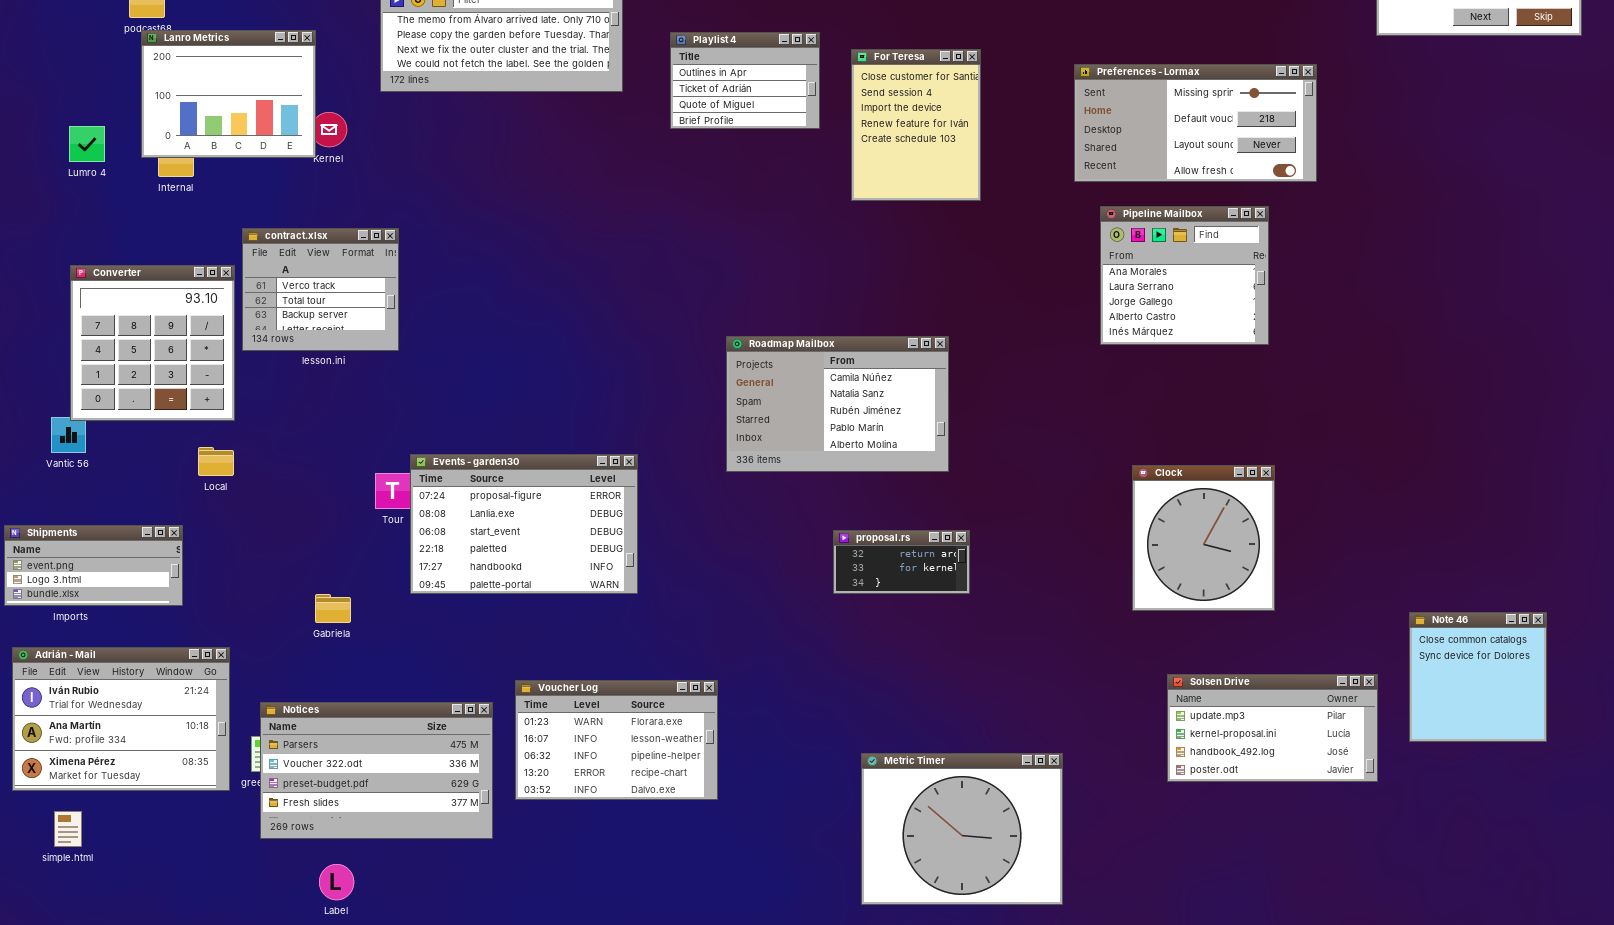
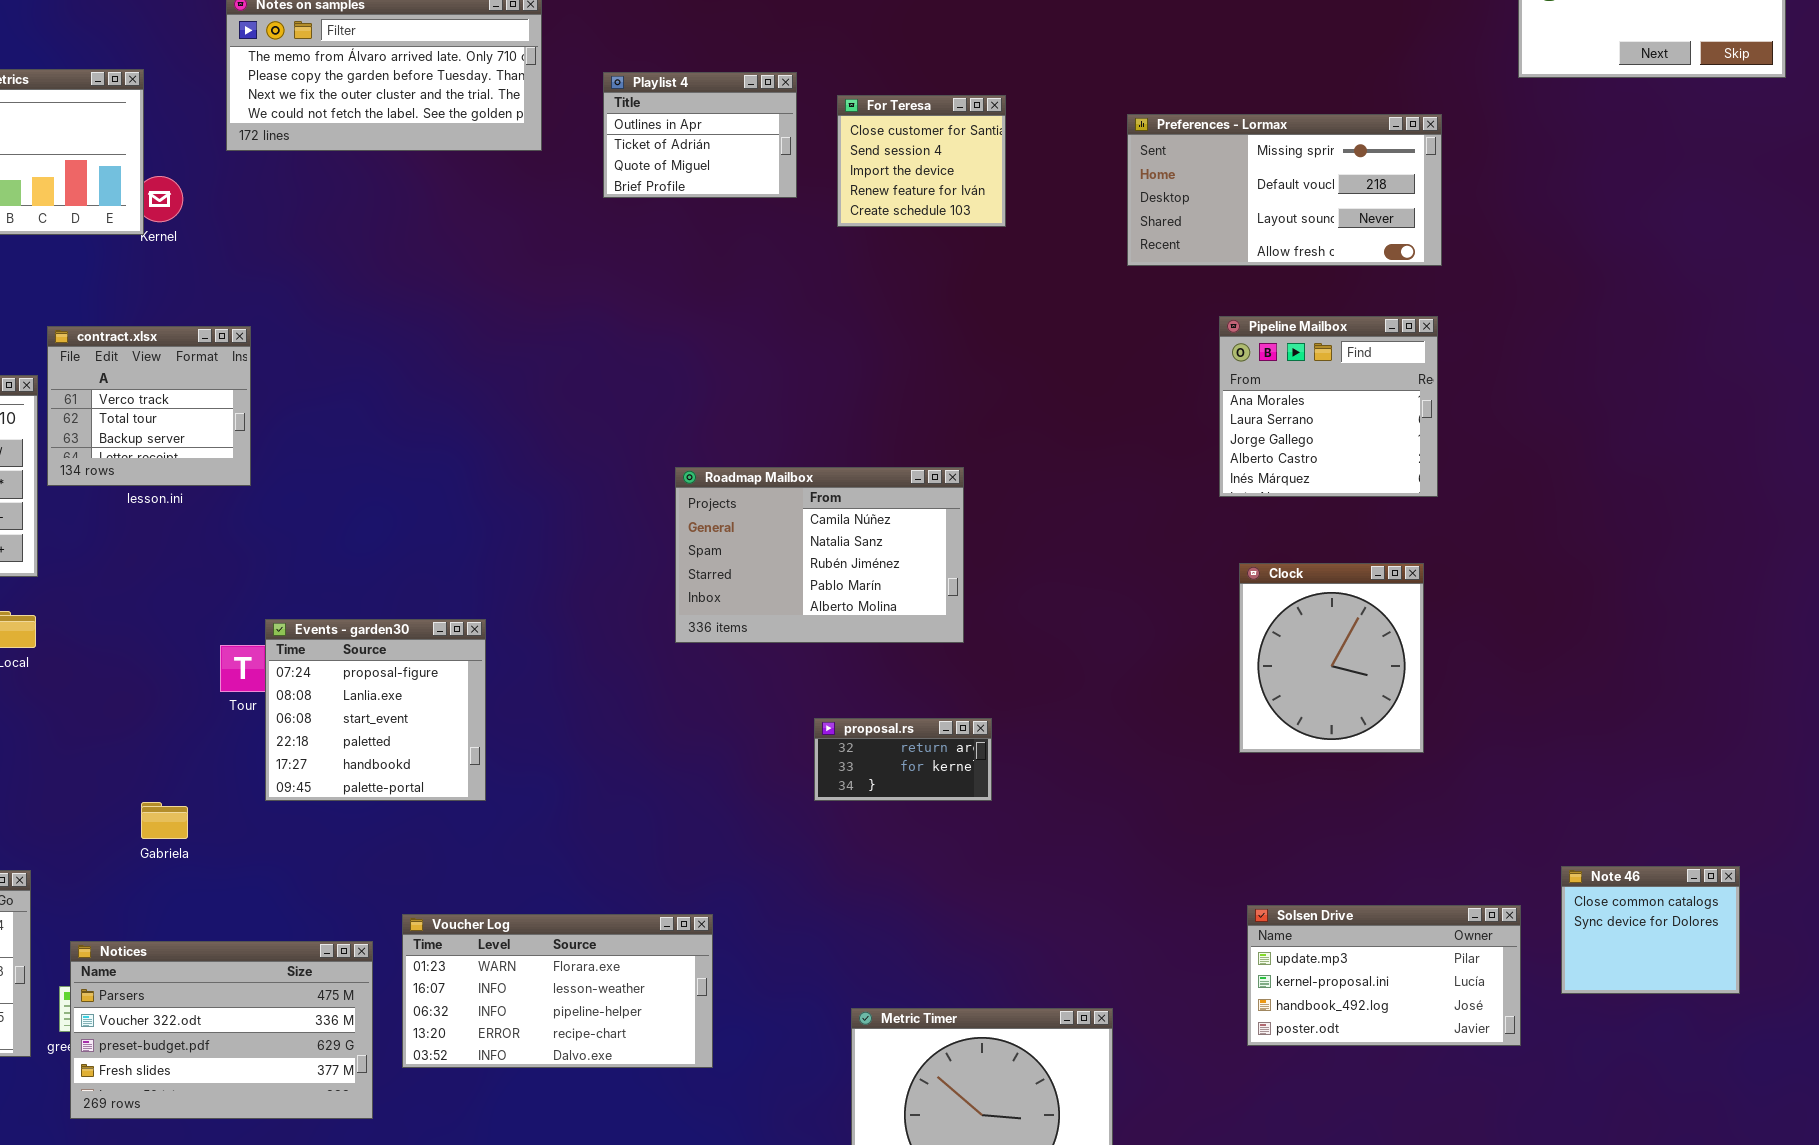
For Teresa: [851,49,981,201] -> [837,95,1006,227], resized
Pipeline Mailbox: [1100,206,1269,345] -> [1219,316,1438,497], moved
Events - garden30: [410,454,638,594] -> [265,619,486,801], resized
Clock: [1132,465,1275,611] -> [1239,563,1424,753], moved
Note 46: [1409,612,1547,742] -> [1561,866,1740,994], resized
Voucher Log: [515,680,718,800] -> [402,914,713,1068], resized

